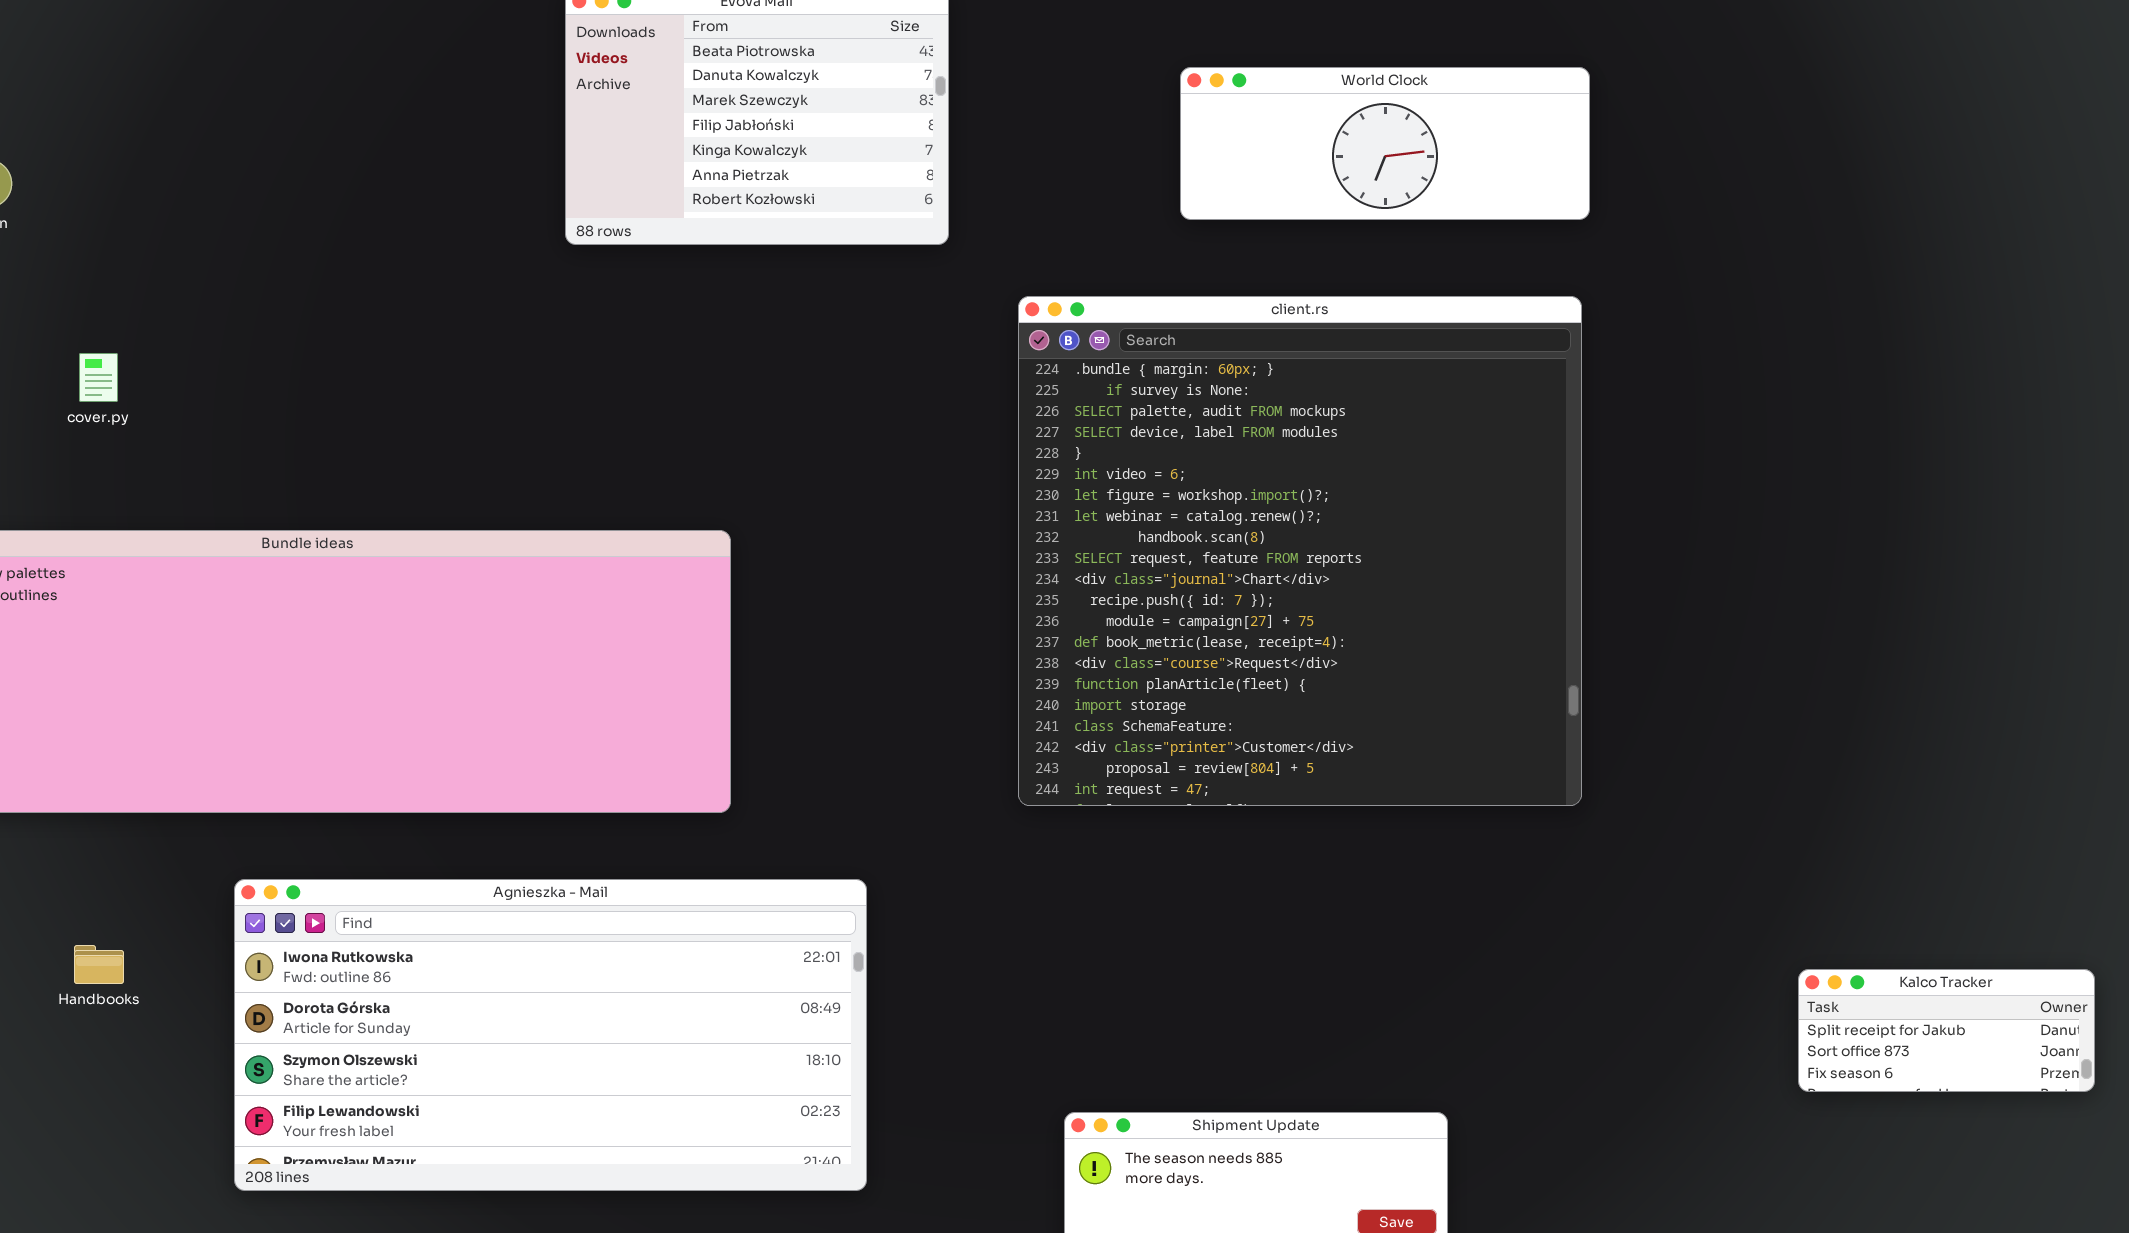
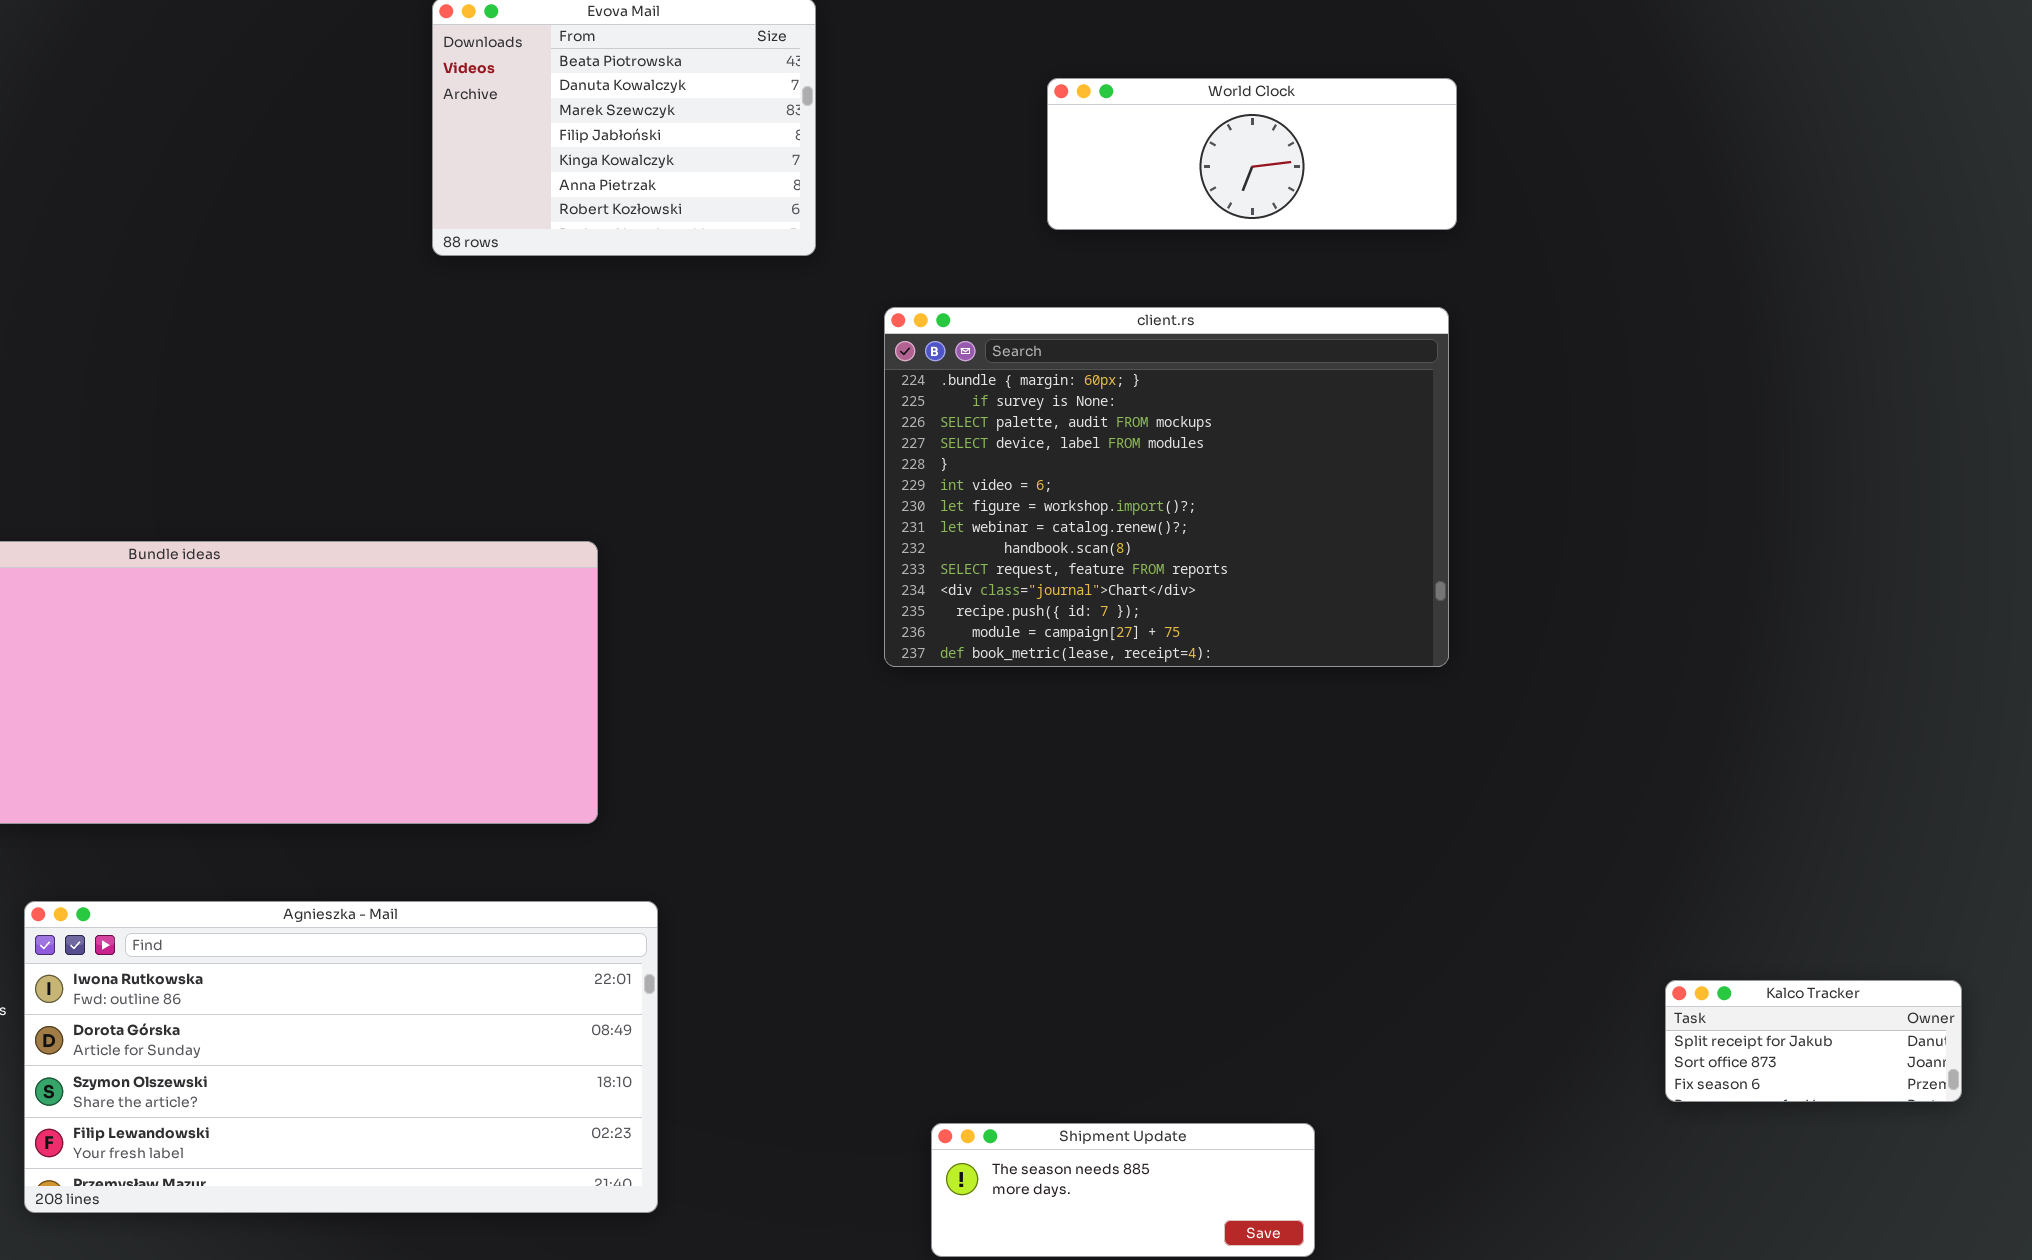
client.rs: [1018,296,1582,806] -> [884,307,1449,667], resized
Agnieszka - Mail: [234,879,867,1191] -> [24,901,658,1213], moved

